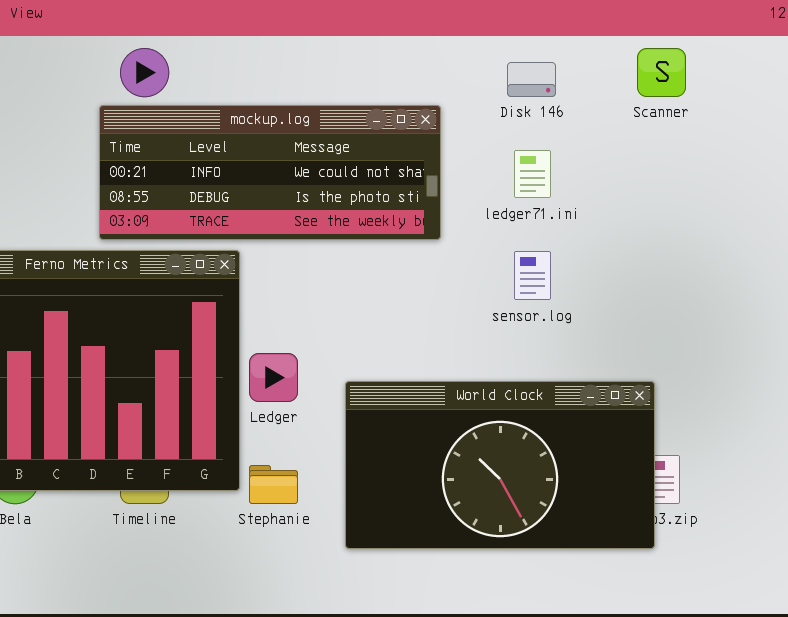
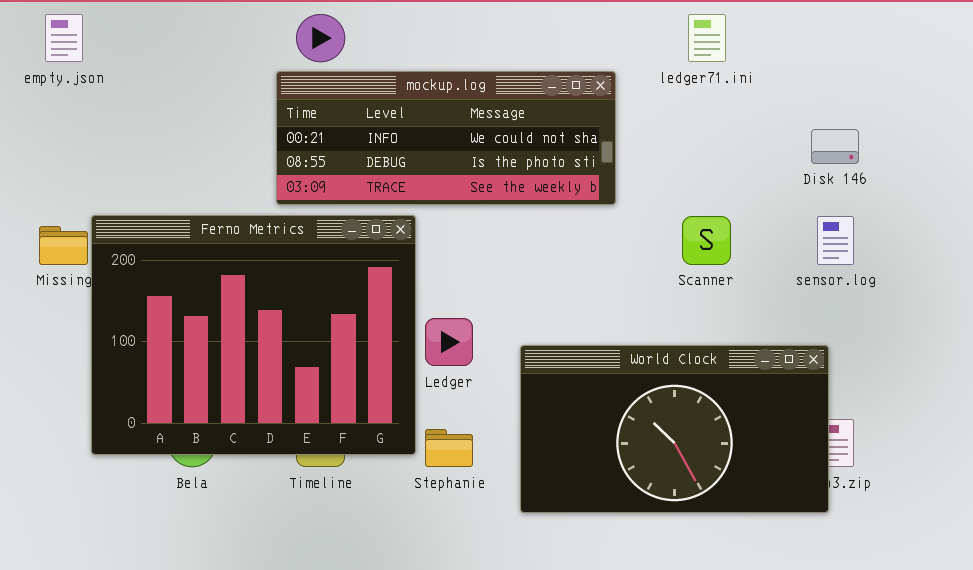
Scanner: [637,48,686,97] -> [682,216,731,265], moved
Disk 146: [507,62,556,97] -> [811,129,859,164], moved
ledger71.ini: [514,150,551,198] -> [688,14,726,62], moved
sensor.log: [514,251,551,300] -> [817,216,854,265], moved

